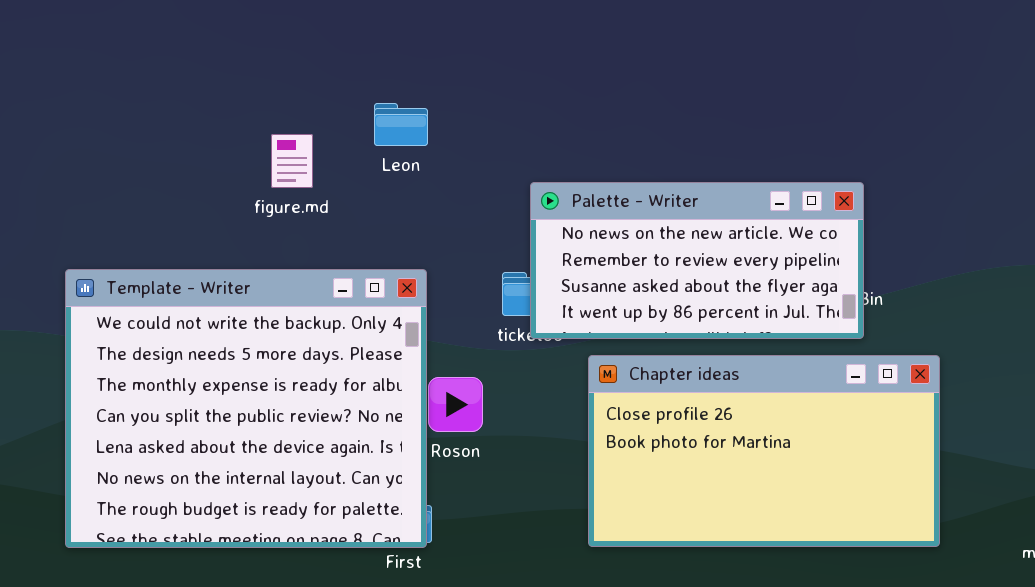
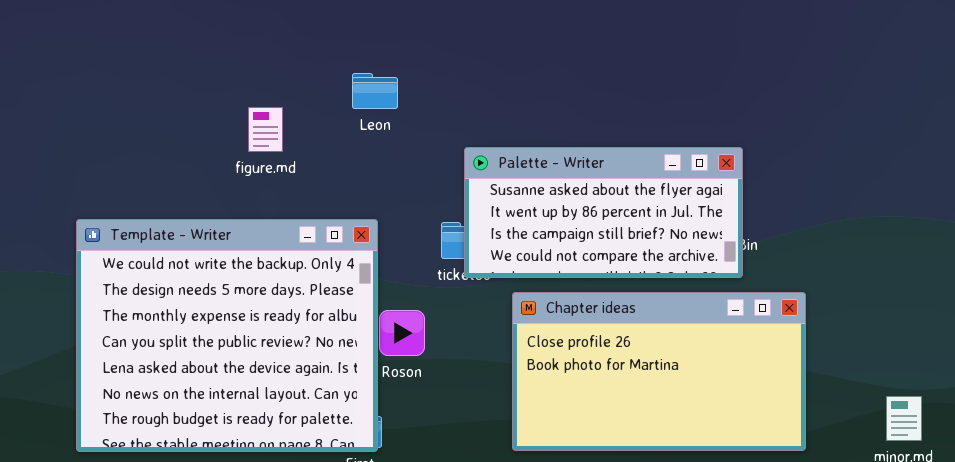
Leon: [374,103,428,146] -> [352,73,398,109], moved
Palette - Writer: [530,182,864,339] -> [464,147,743,278], scrolled down 2 rows

